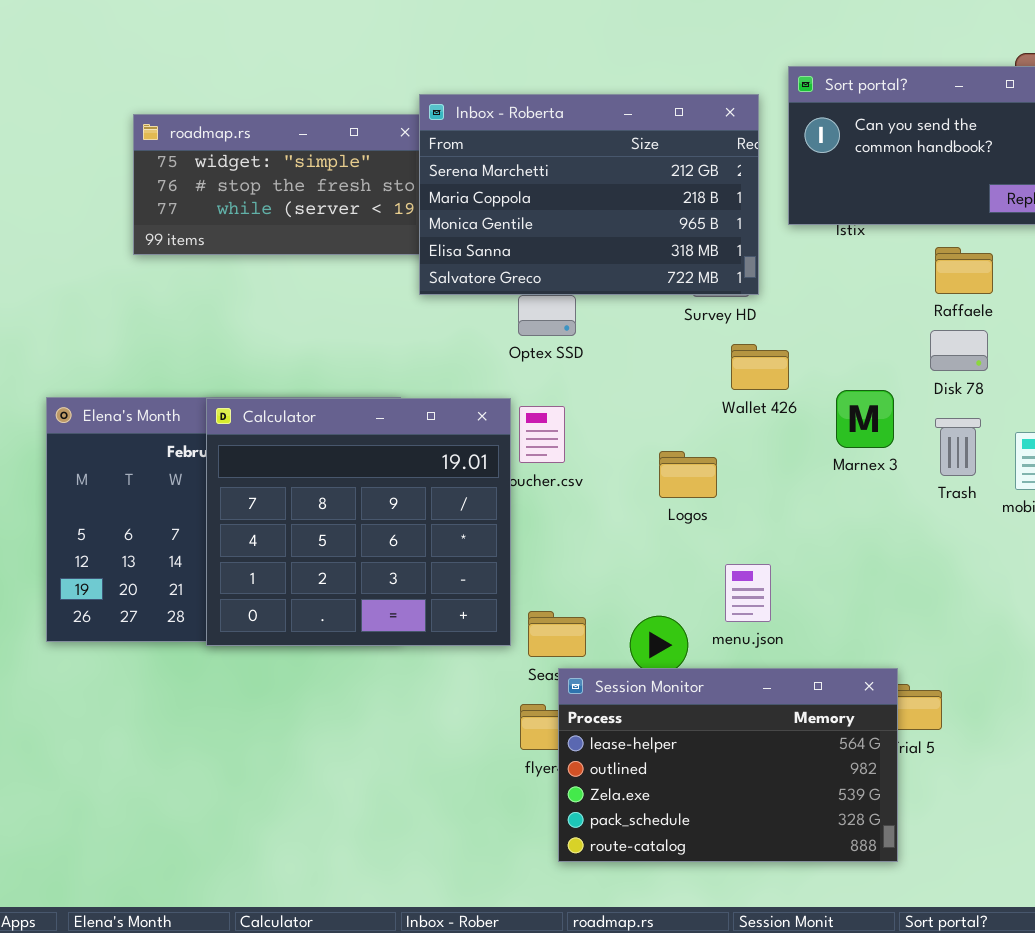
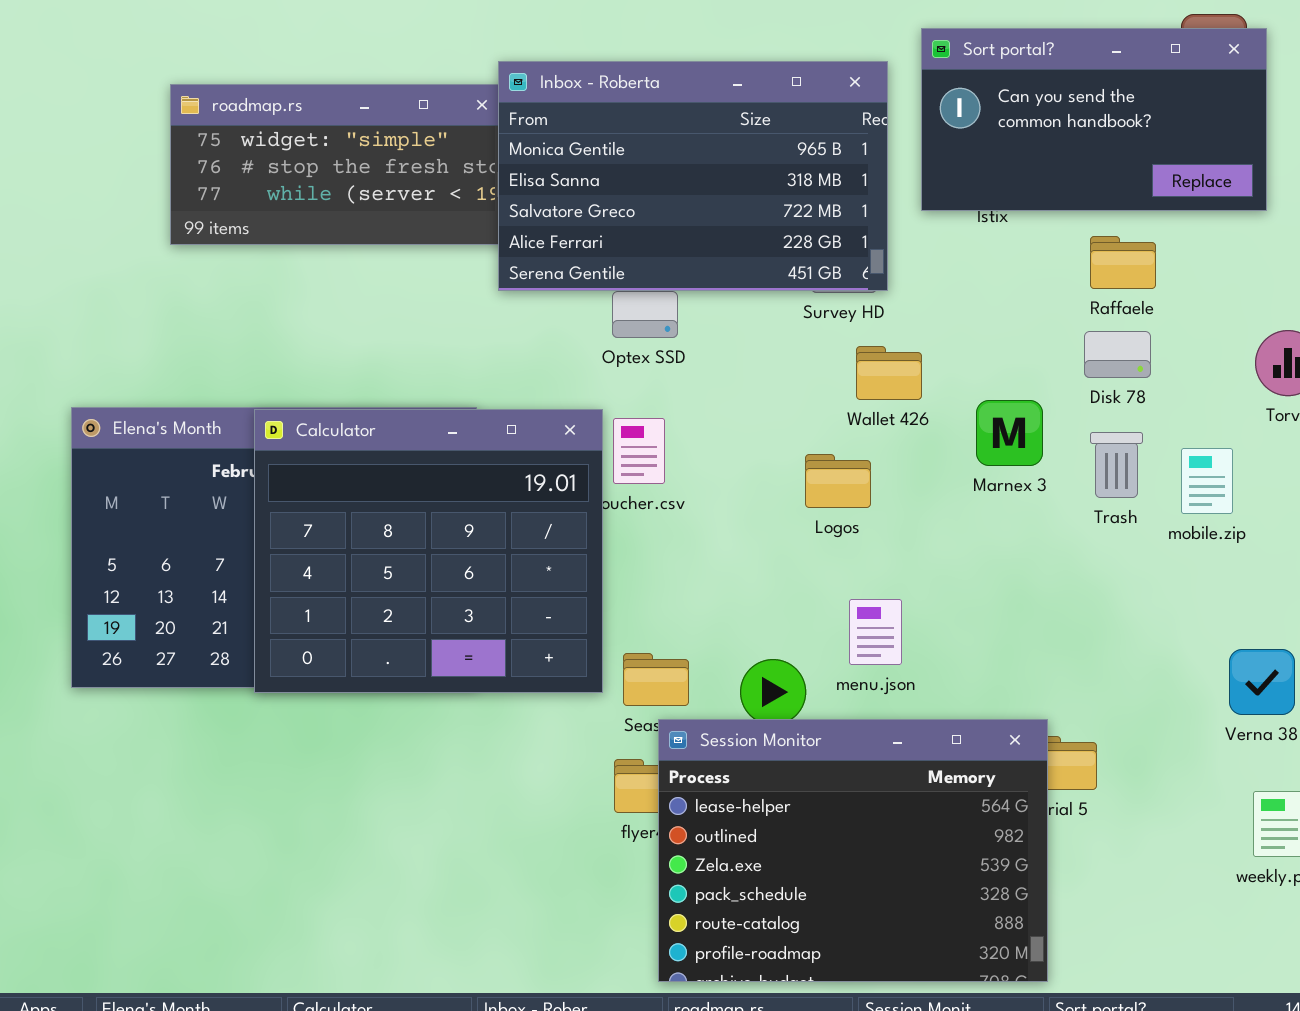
Inbox - Roberta: [419,94,759,295] -> [498,61,888,291], scrolled down 2 rows
Logos: [659,451,717,498] -> [805,454,871,508], moved
Session Monitor: [558,668,898,862] -> [658,719,1048,982], resized

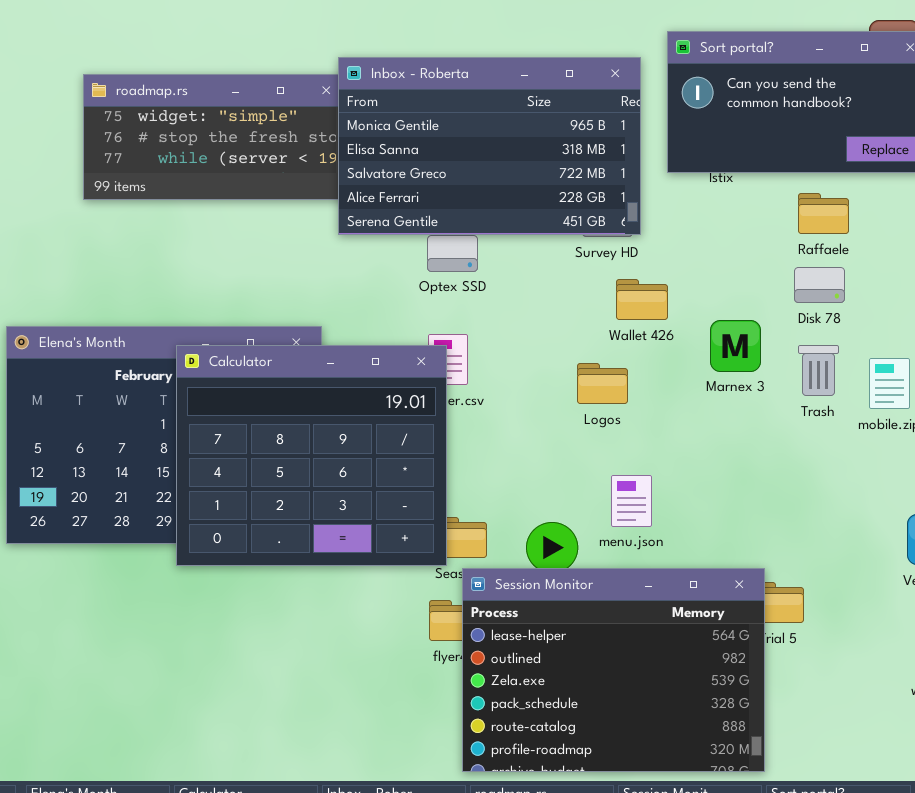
Calculator: [254,409,603,693] -> [176,345,447,566], moved

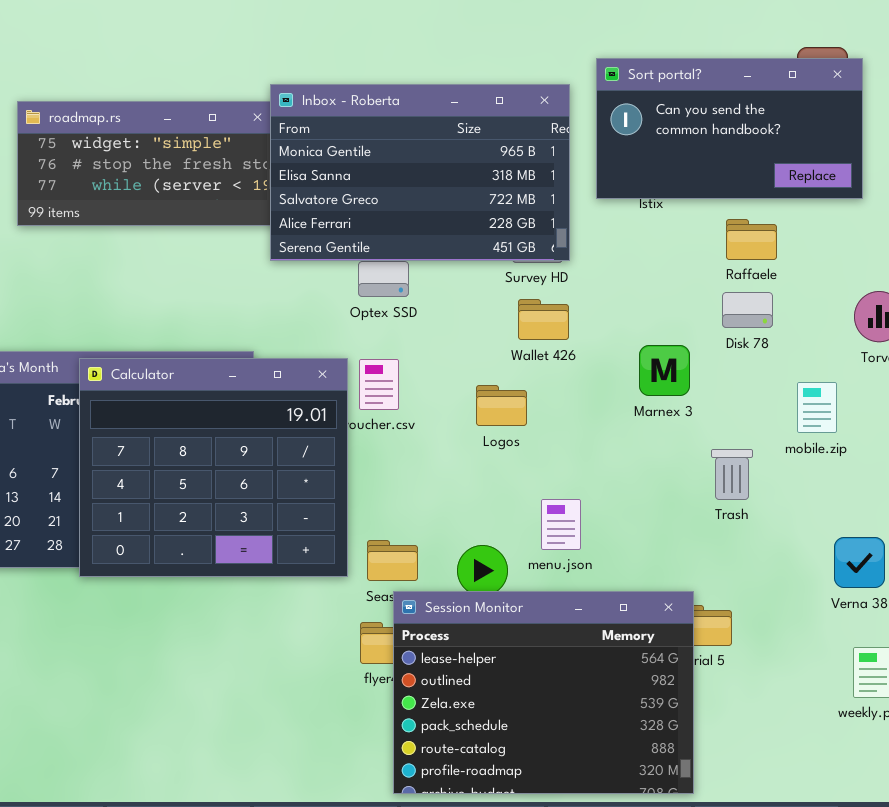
Wallet 426: [616,279,668,320] -> [518,299,569,340], moved
Calculator: [176,345,447,566] -> [79,358,348,577], moved
Trash: [798,345,839,396] -> [711,449,753,500], moved
Logos: [577,363,628,404] -> [476,385,527,426], moved

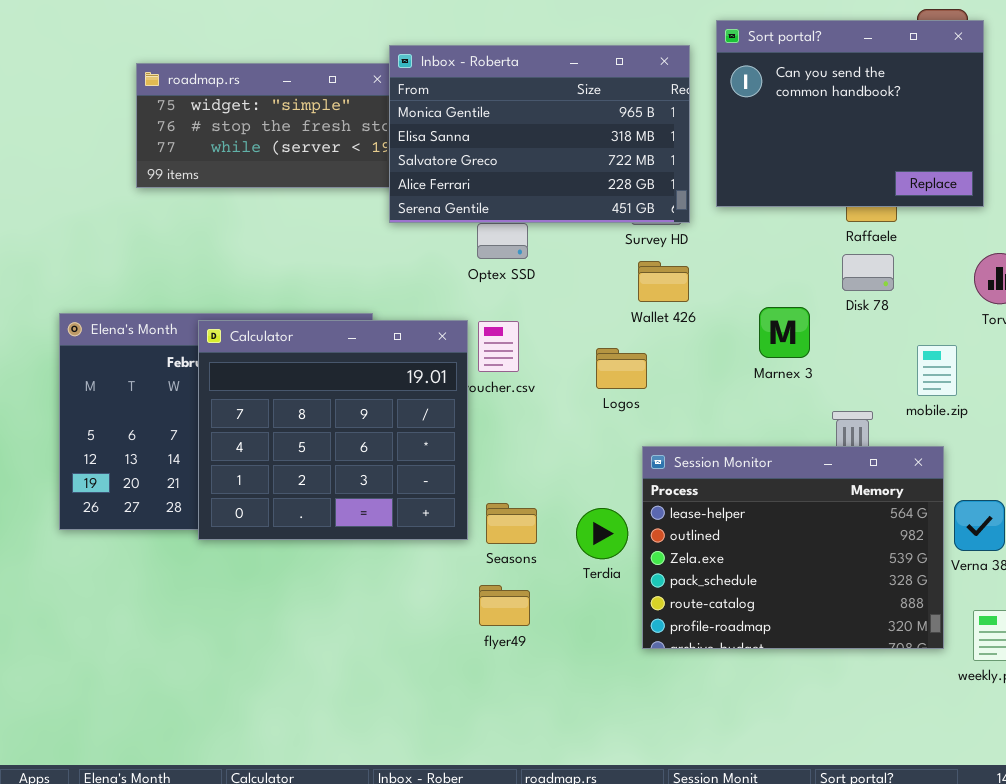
Sort portal?: [596,58,863,199] -> [716,20,984,207], resized
Session Monitor: [393,591,694,794] -> [642,446,944,649], moved

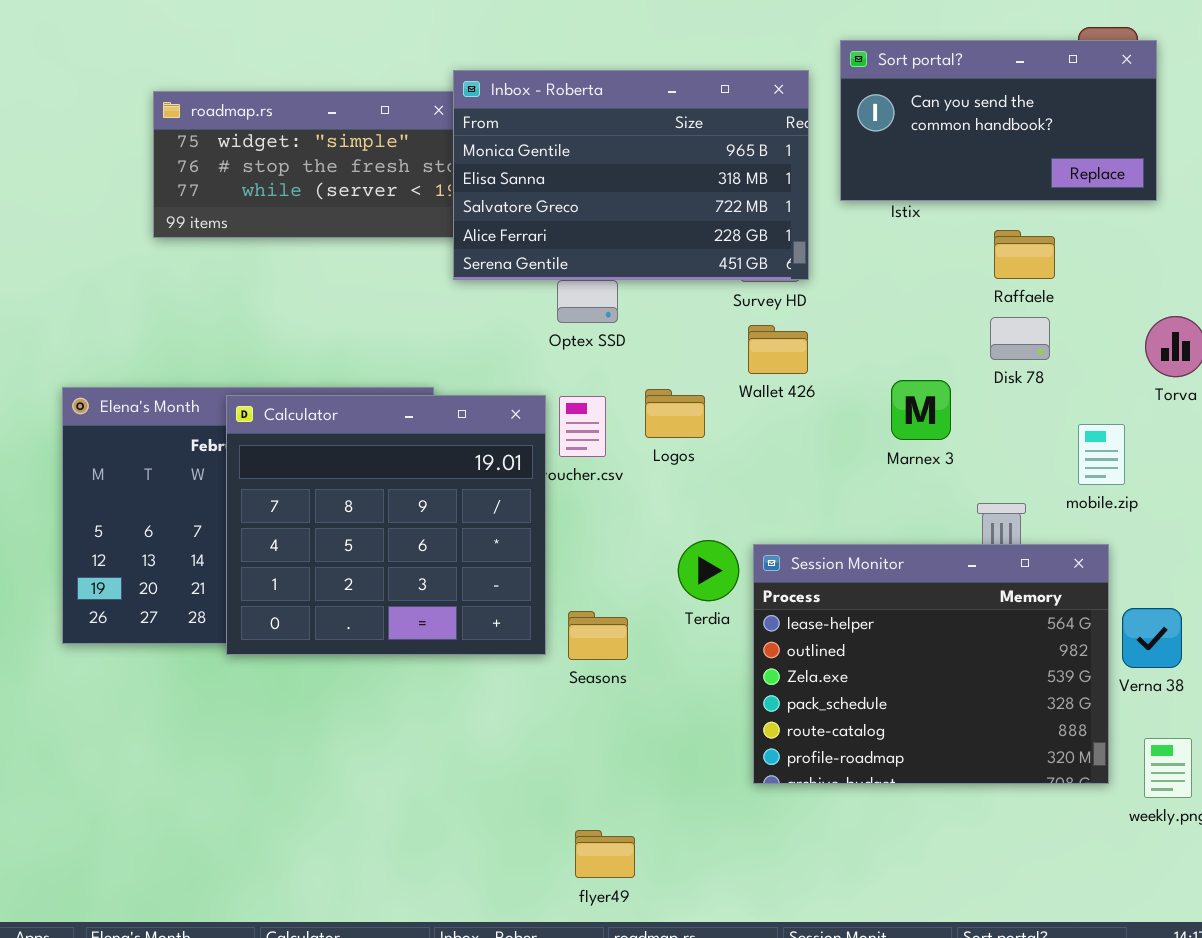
Sort portal?: [716,20,984,207] -> [840,40,1157,201], resized
Logos: [596,348,647,389] -> [645,389,705,438], moved
Terdia: [576,508,628,559] -> [678,540,739,601], moved
flyer49: [479,585,530,626] -> [575,830,635,878], moved

